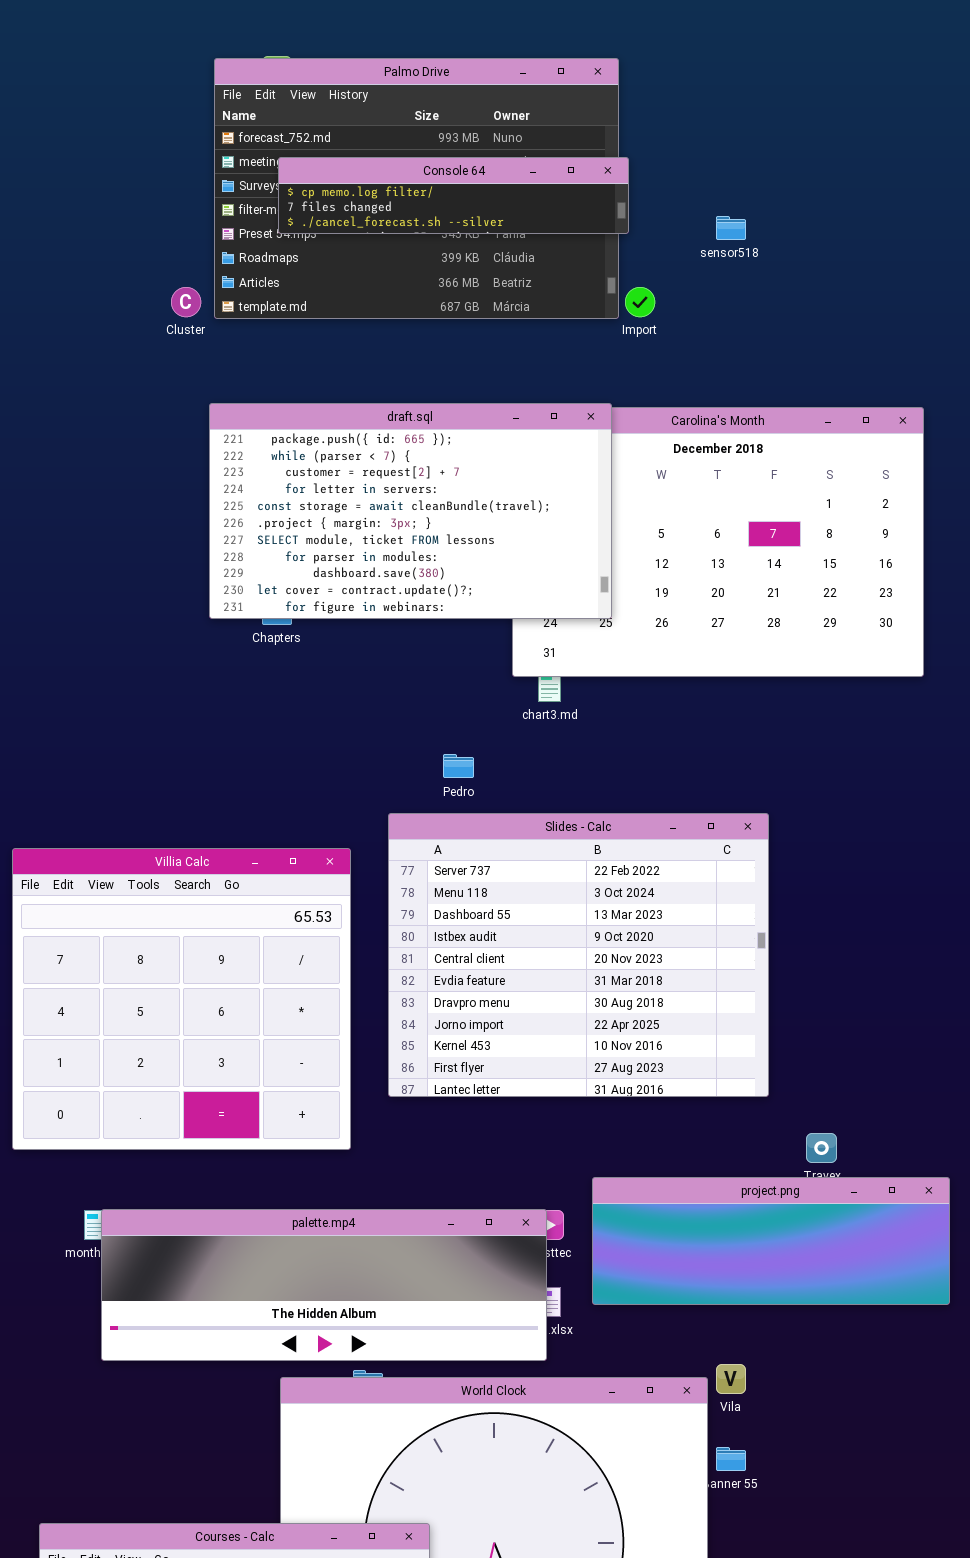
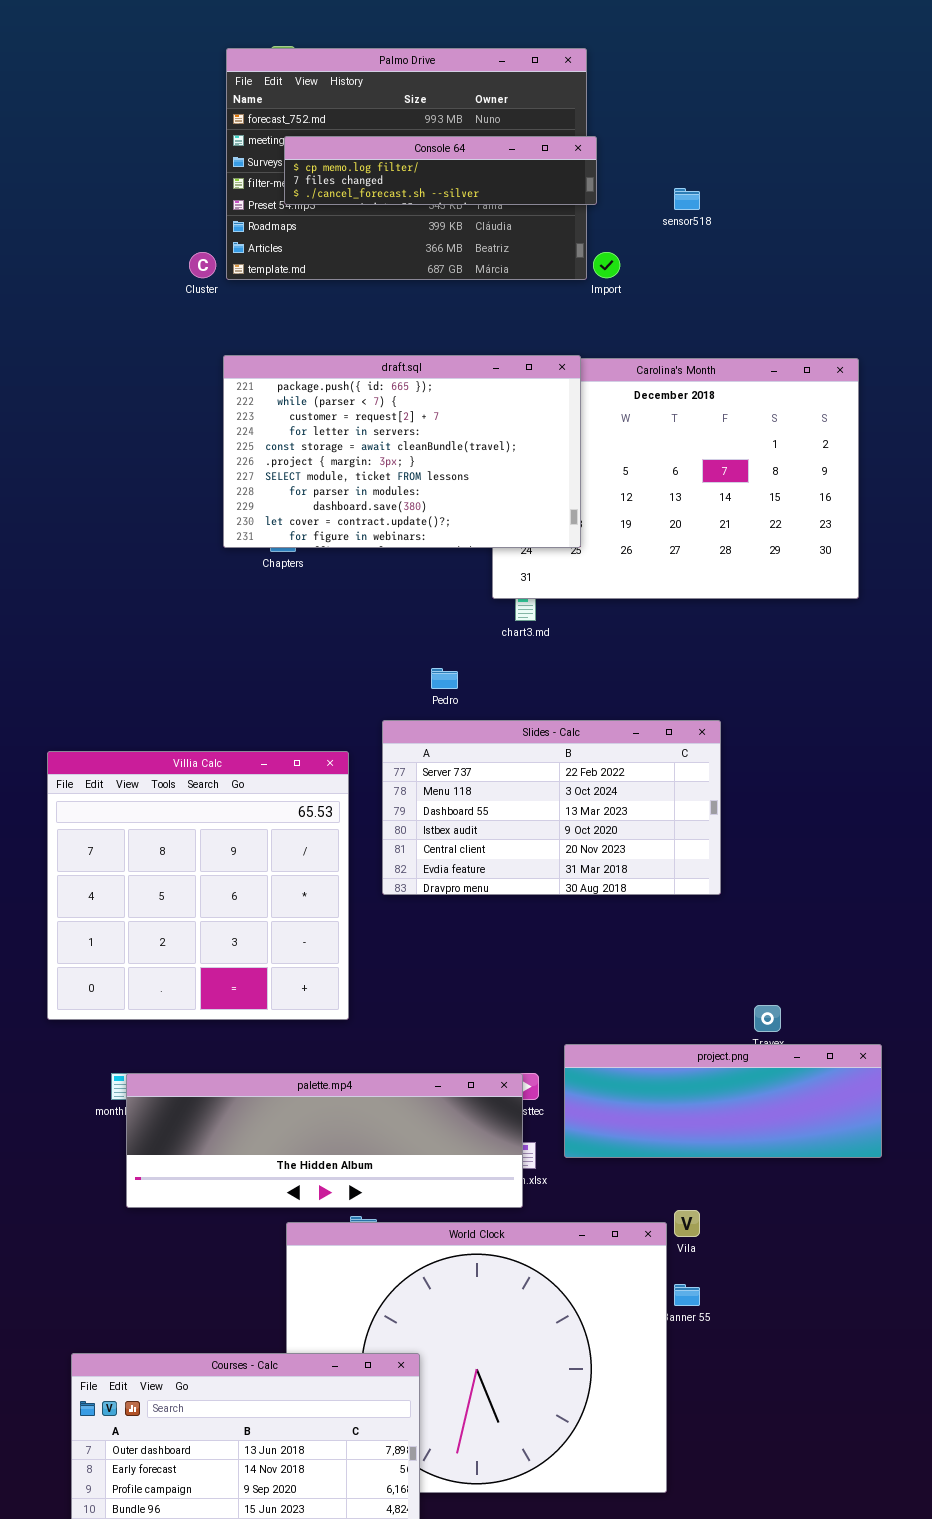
Slides - Calc: [388,813,769,1097] -> [382,720,721,895], resized

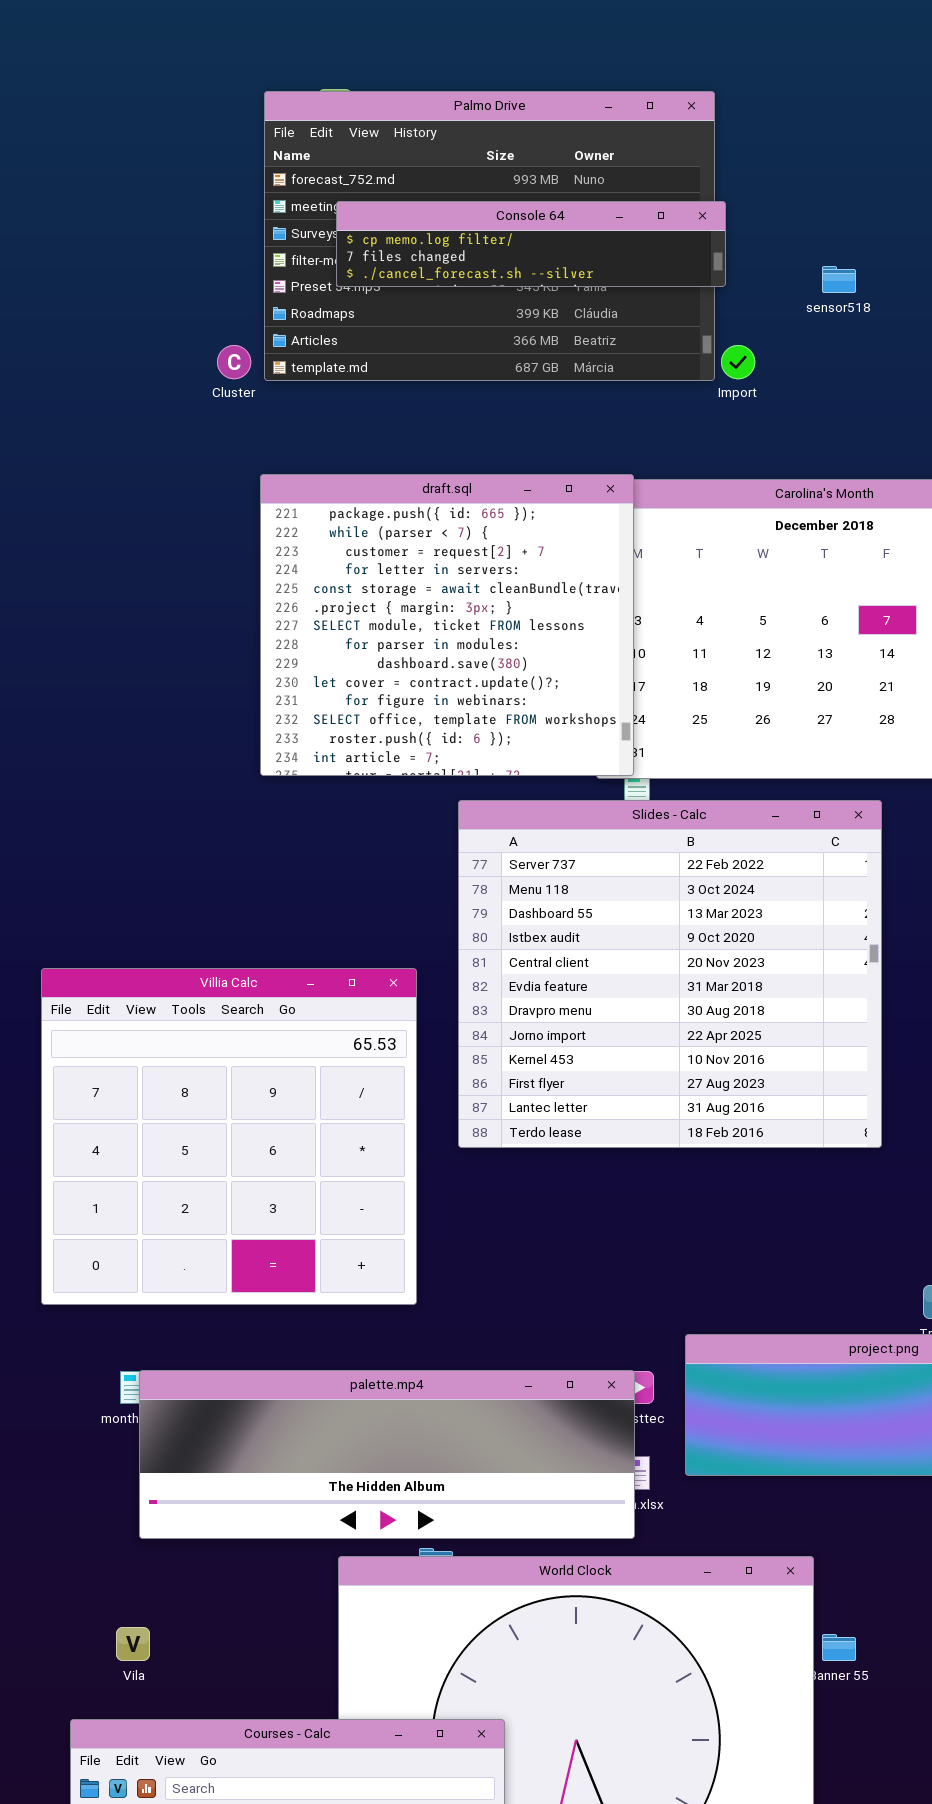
draft.sql: [223,355,581,548] -> [260,474,634,776], resized
Slides - Calc: [382,720,721,895] -> [458,800,882,1148], resized
Vila: [674,1210,700,1237] -> [116,1627,150,1661], moved

